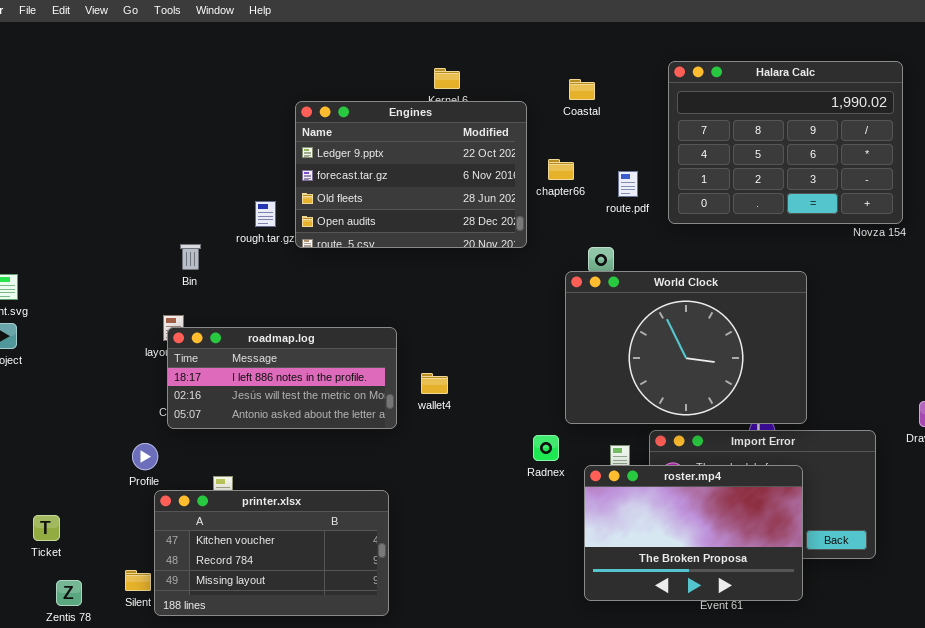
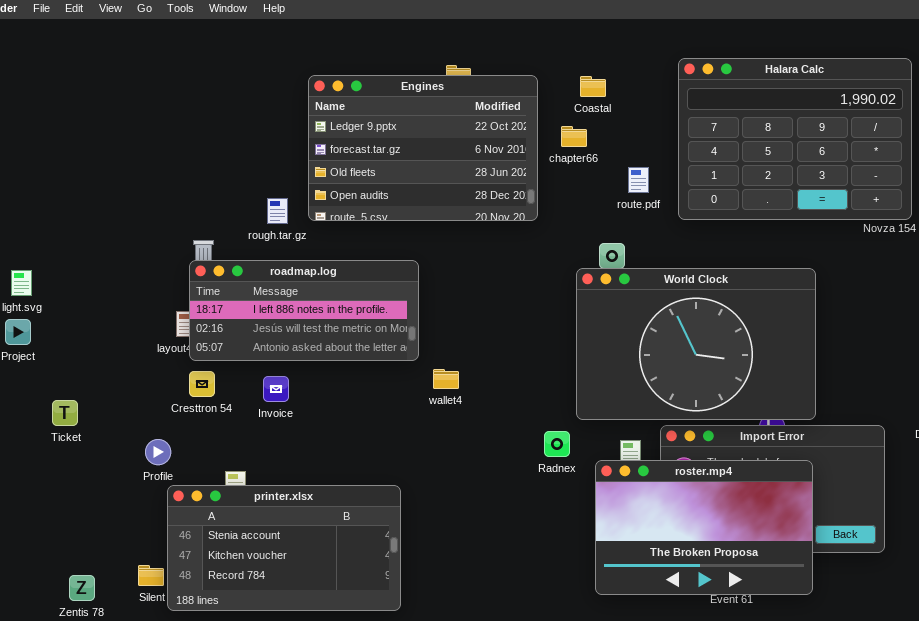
Engines: [295,101,527,248] -> [308,75,538,221], moved
chapter66: [548,159,574,180] -> [561,126,587,147], moved
roadmap.log: [167,327,397,429] -> [189,260,419,361], moved
printer.xlsx: [154,490,389,616] -> [167,485,401,611], scrolled up 1 row
Ticket: [33,515,60,541] -> [52,400,78,426], moved

